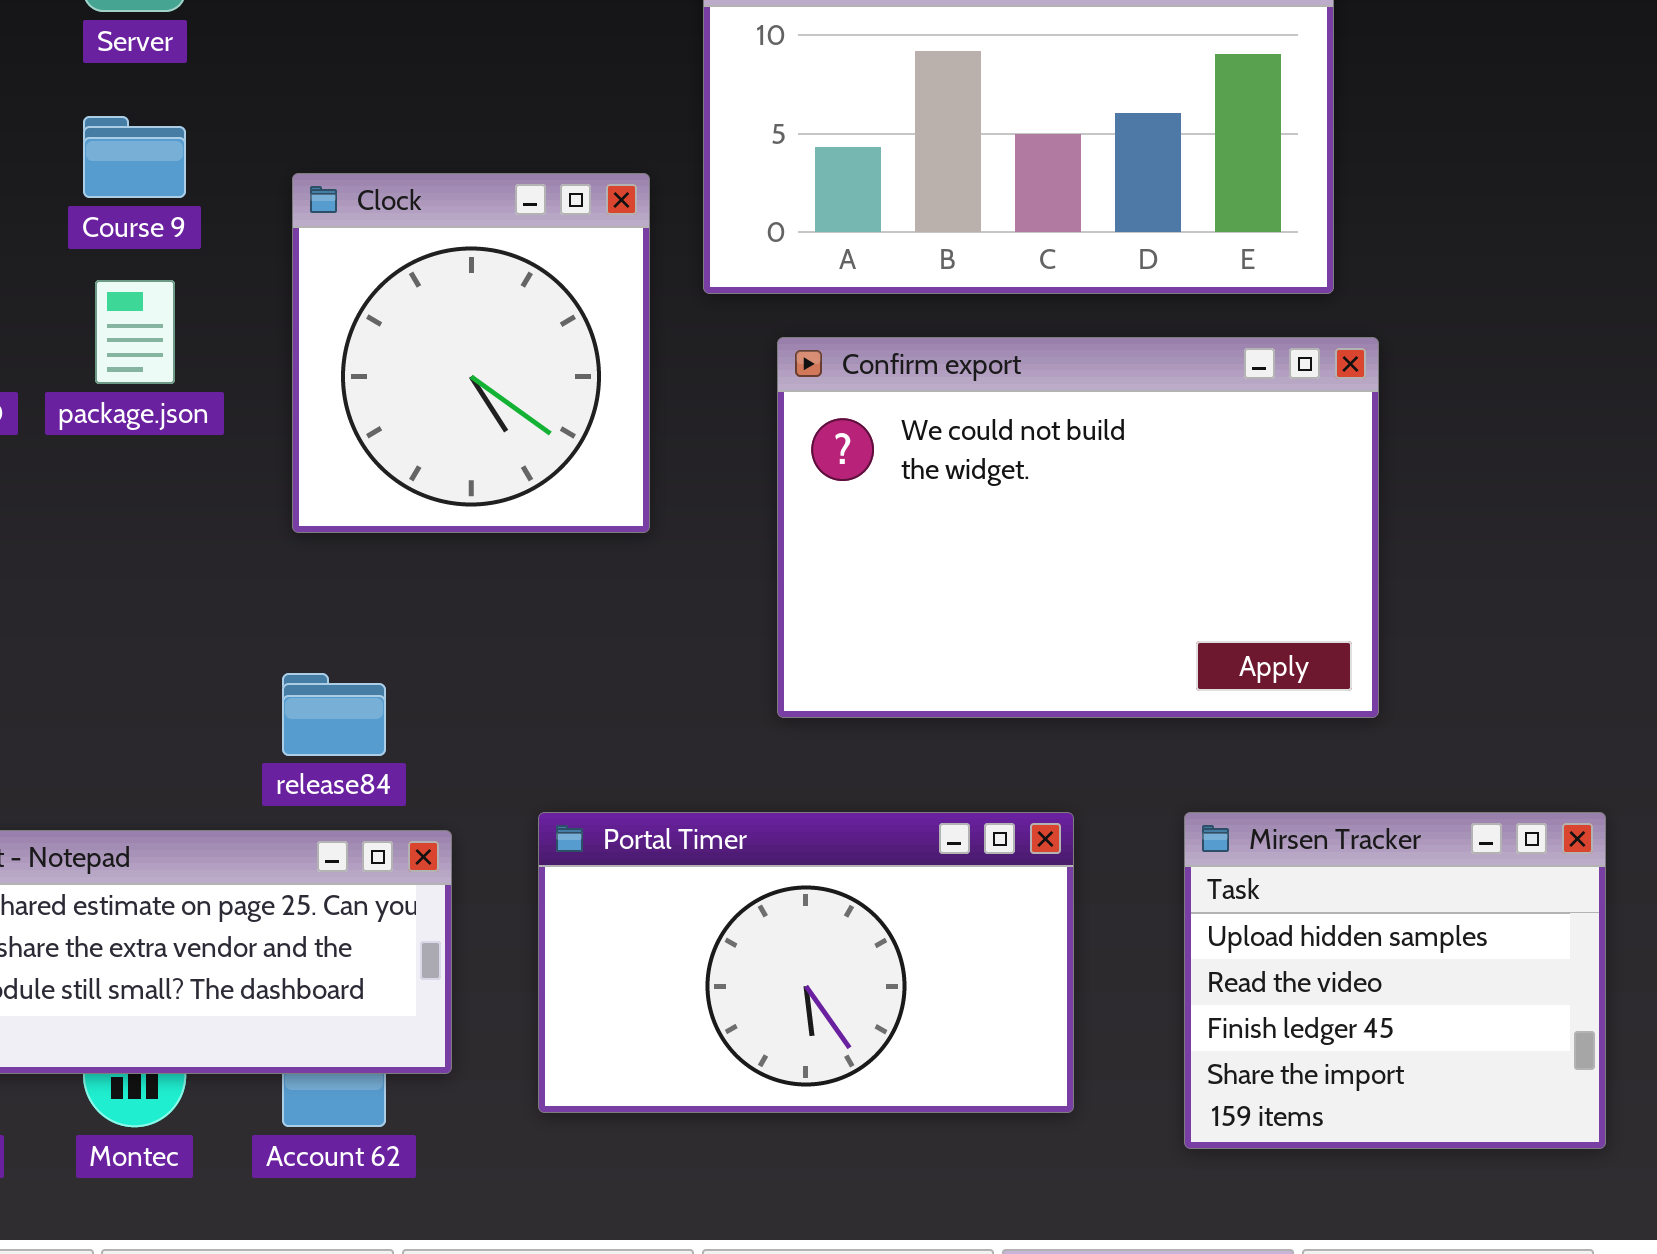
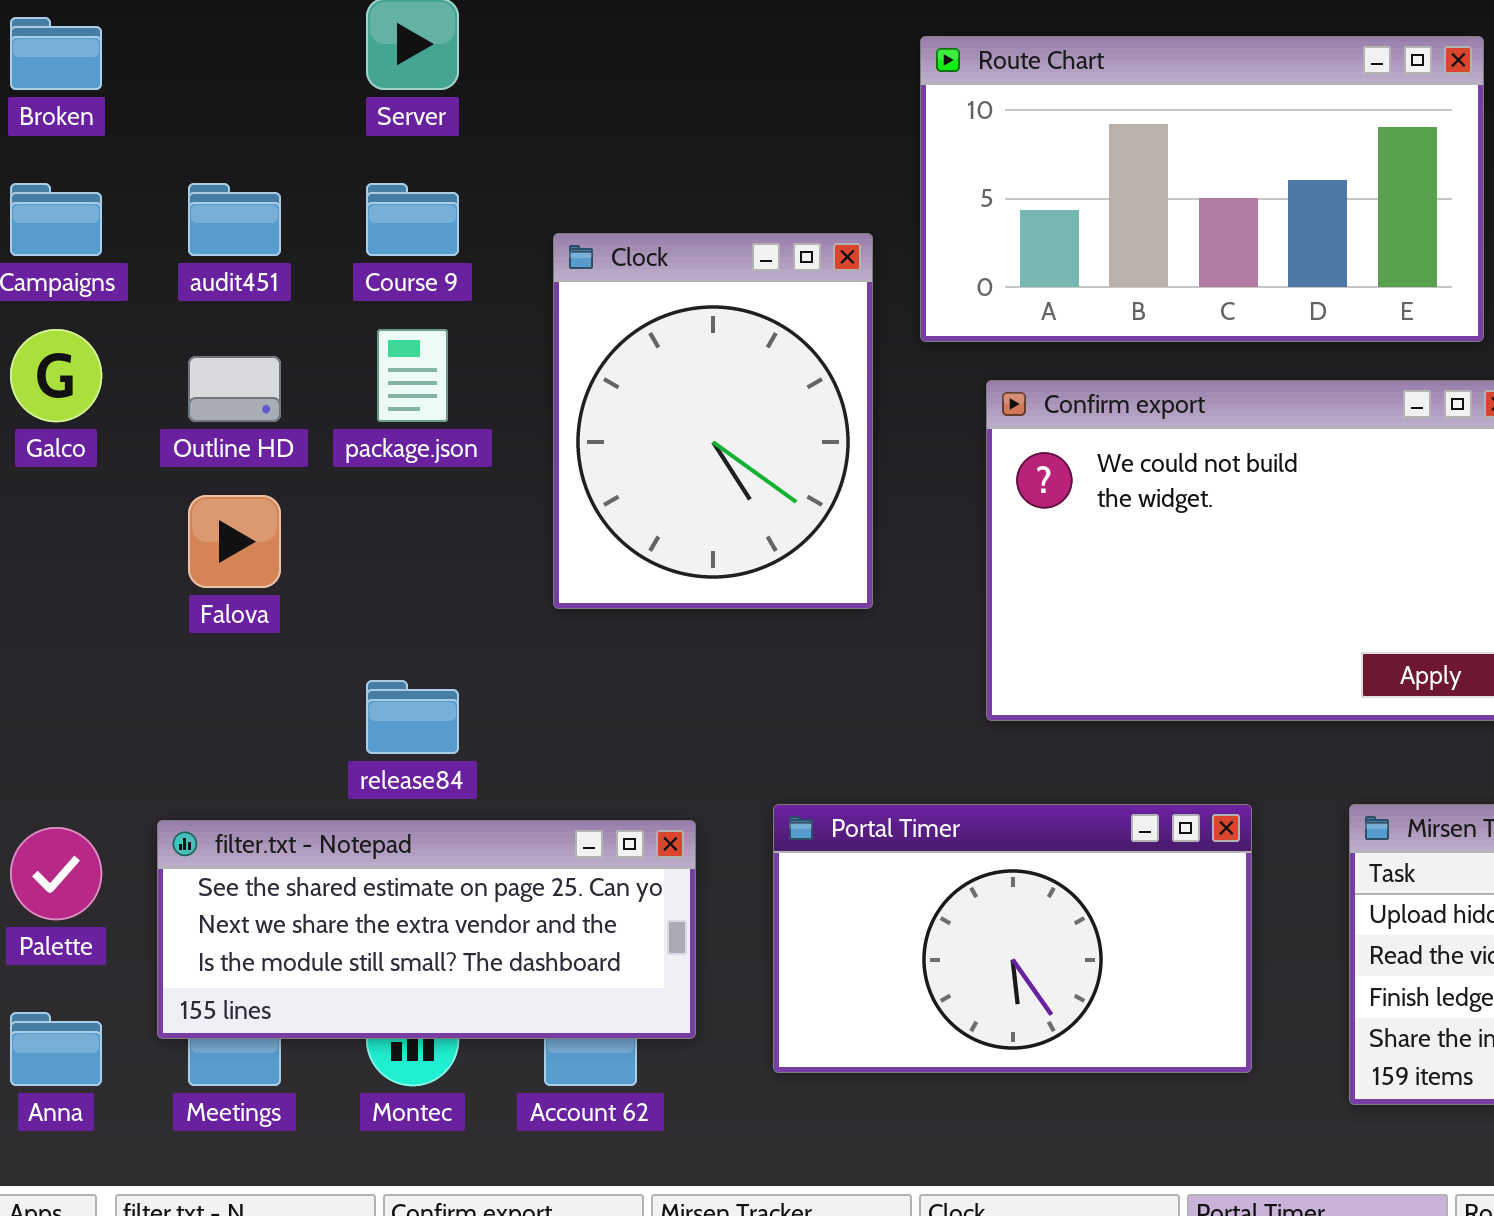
Clock: [292,173,650,533] -> [553,233,873,609], resized
release84: [282,673,386,756] -> [366,680,459,754], moved

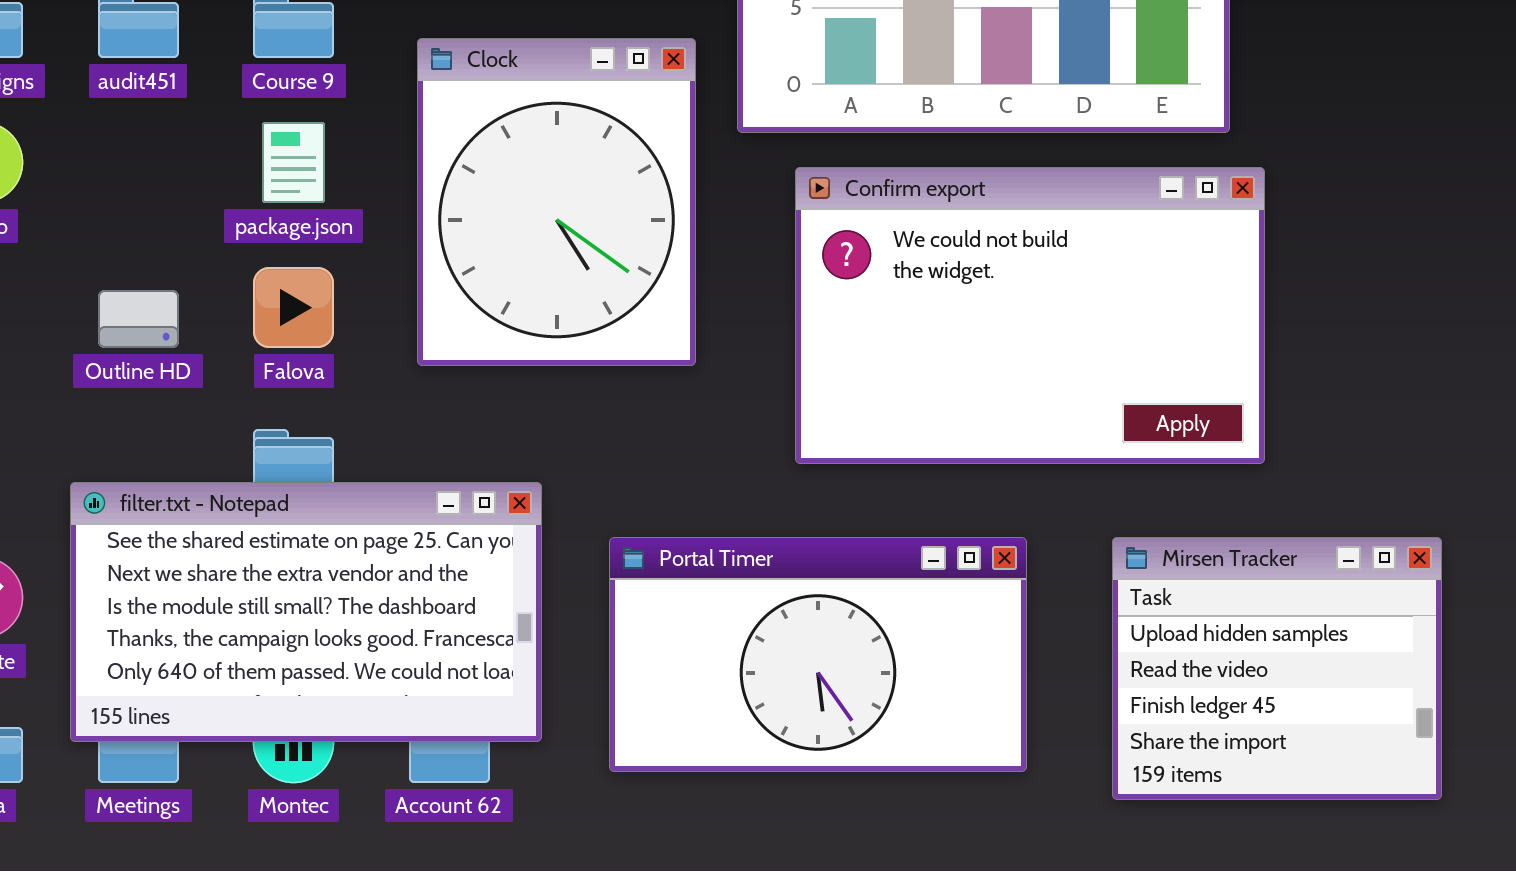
Outline HD: [188,356,281,422] -> [98,290,179,348], moved
Falova: [188,495,281,588] -> [253,267,334,348], moved
filter.txt - Notepad: [157,820,696,1039] -> [70,482,542,742], resized

